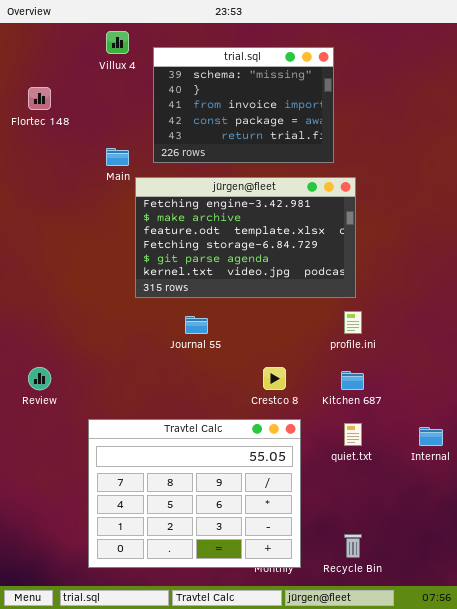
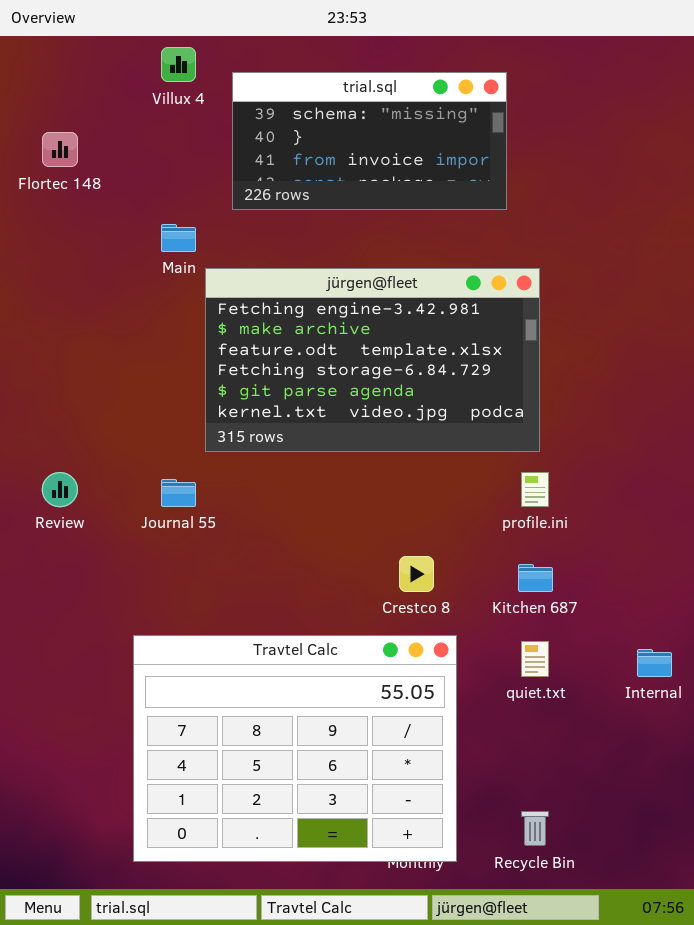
trial.sql: [153,47,334,163] -> [232,72,507,210], resized
Journal 55: [185,316,208,334] -> [161,479,196,507], moved
Review: [28,367,51,390] -> [42,472,78,507], moved

